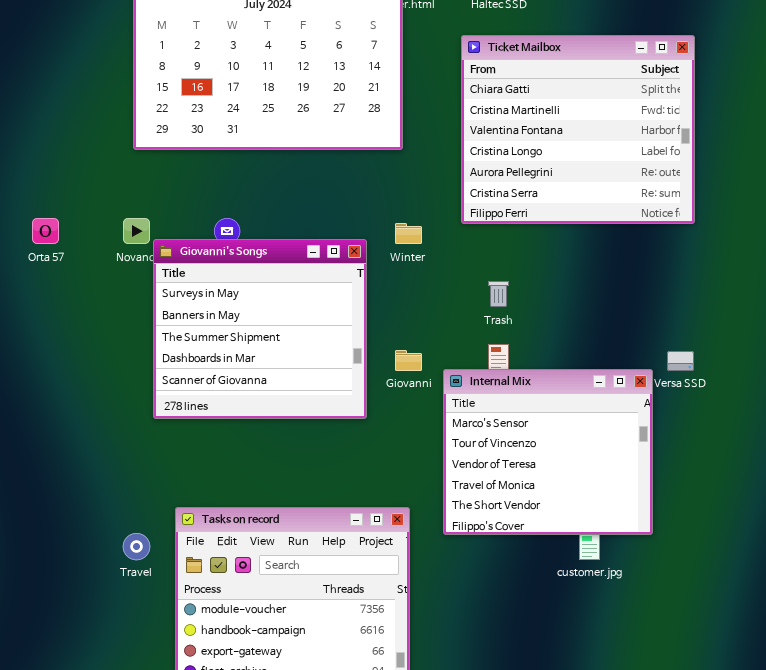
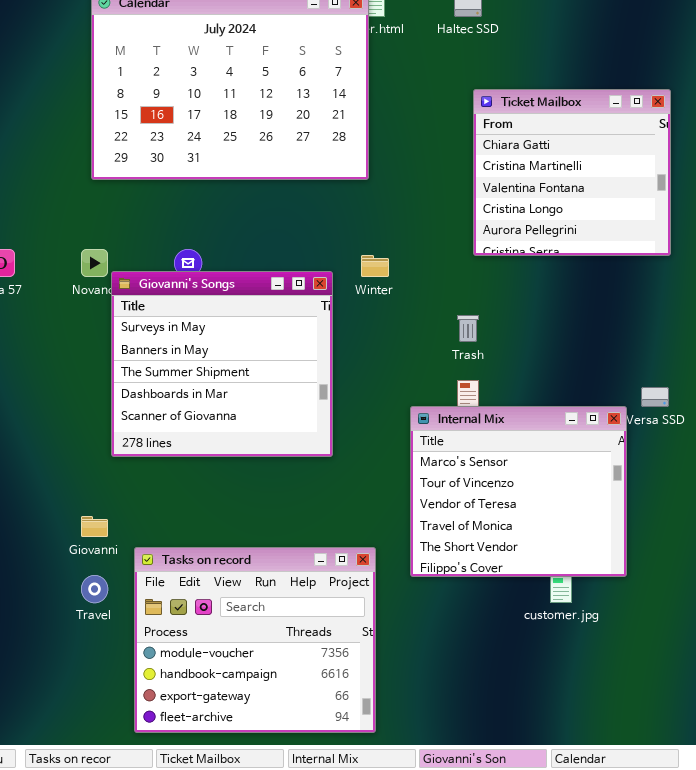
Ticket Mailbox: [461,35,695,224] -> [473,89,671,256], resized
Giovanni: [395,350,422,371] -> [81,516,108,537], moved

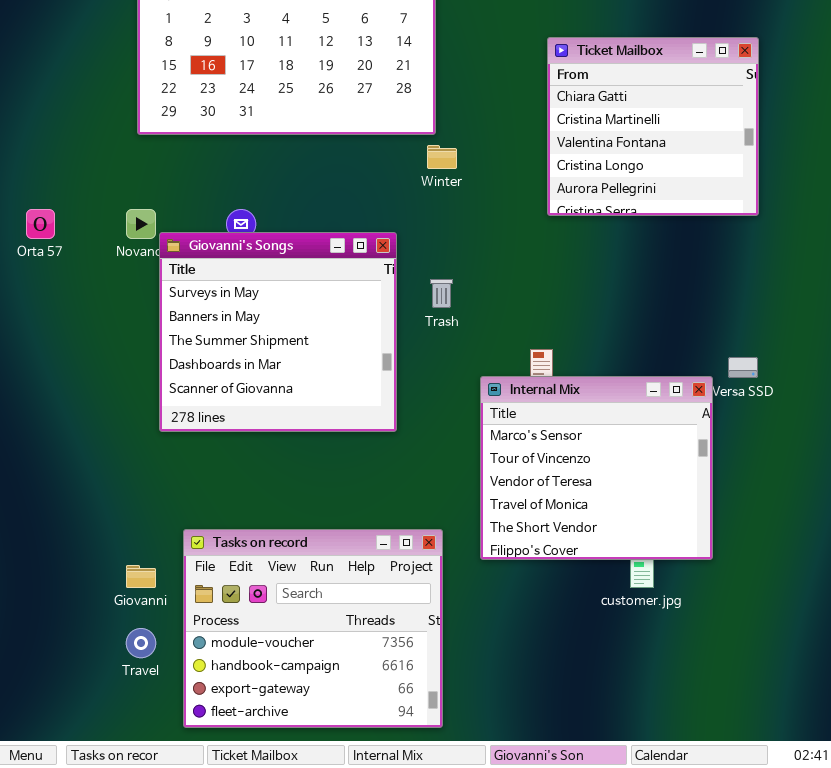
Winter: [361,255,389,277] -> [427,145,457,169], moved
Trash: [457,315,479,342] -> [430,279,453,308], moved
Giovanni: [81,516,108,537] -> [126,565,156,588], moved
Travel: [81,575,108,603] -> [126,628,156,658], moved

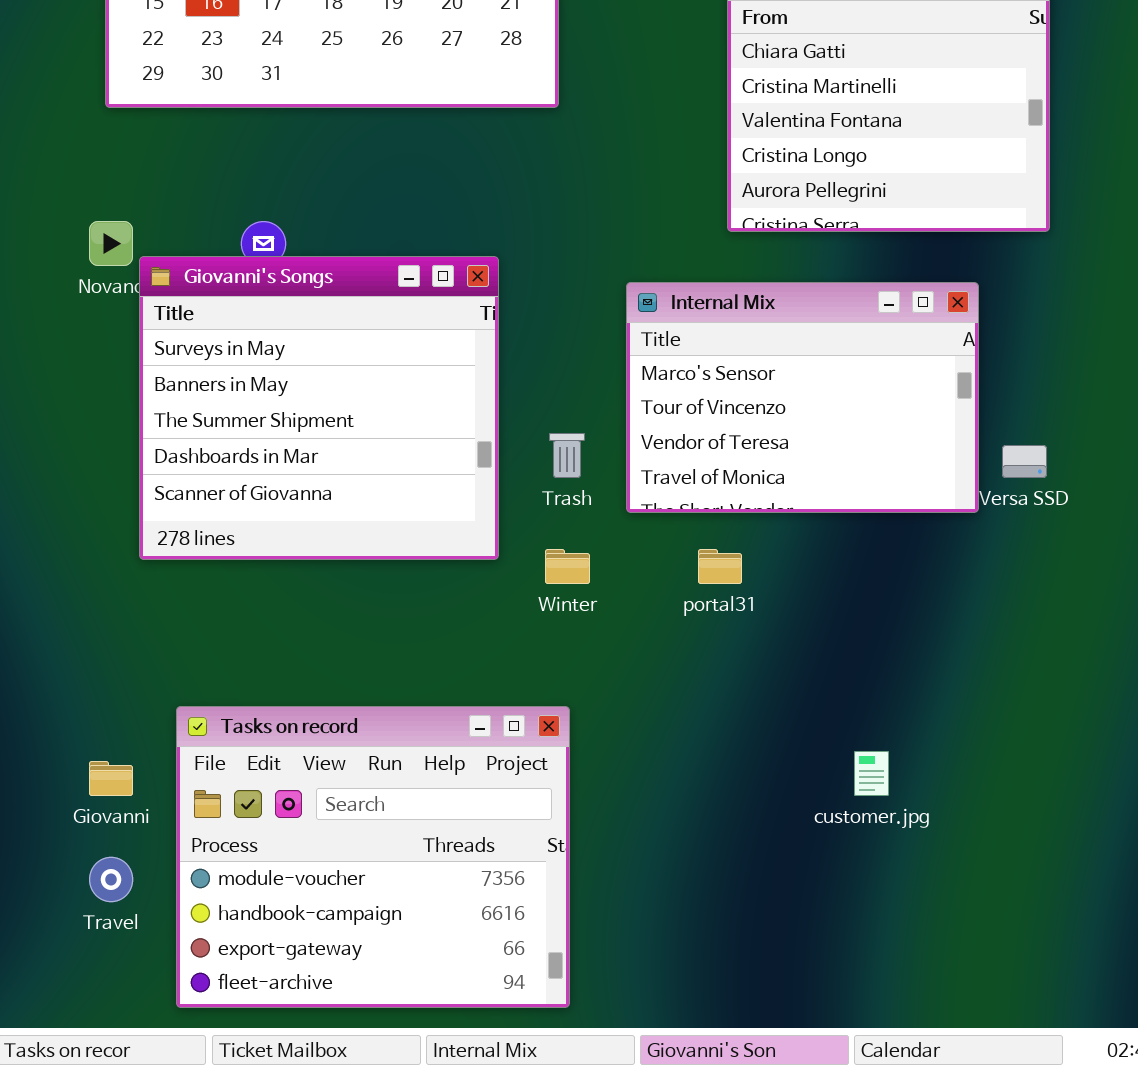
Winter: [427,145,457,169] -> [545,549,590,584], moved
Trash: [430,279,453,308] -> [549,433,585,478], moved
Internal Mix: [480,376,713,560] -> [626,282,979,513], moved, resized

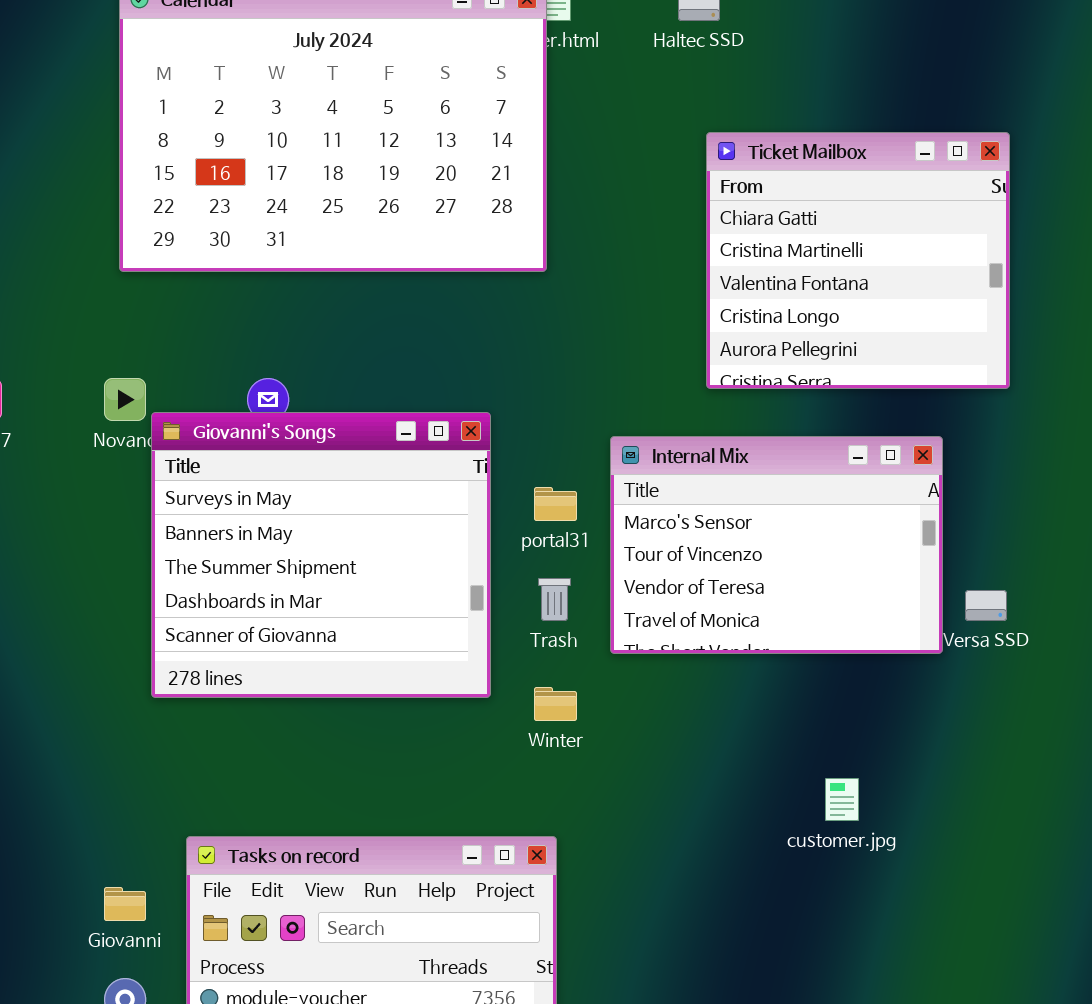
portal31: [698,549,742,584] -> [534,487,577,521], moved
customer.jpg: [854,751,889,796] -> [825,778,859,821], moved

